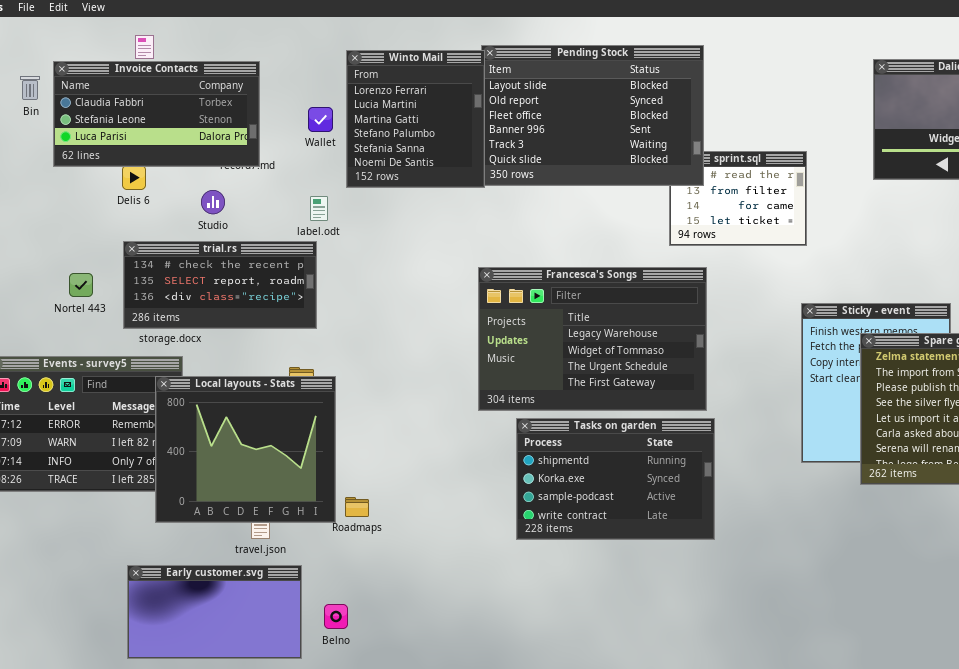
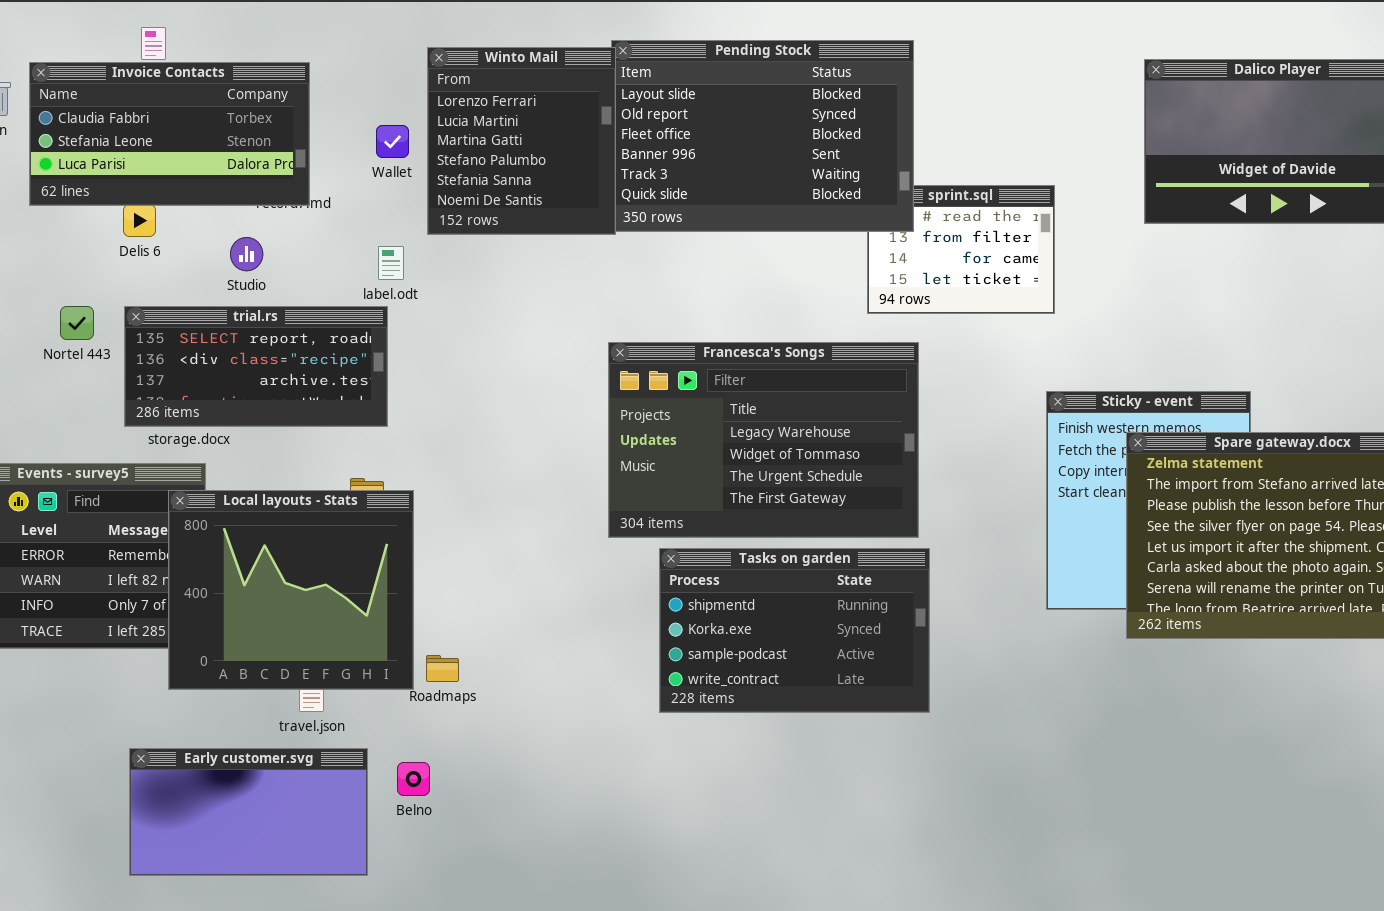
trial.rs: [123,241,317,329] -> [124,306,388,427], scrolled down 1 row
Nortel 443: [69,273,93,297] -> [60,306,94,340], moved
Belno: [324,604,348,629] -> [397,762,430,796], moved

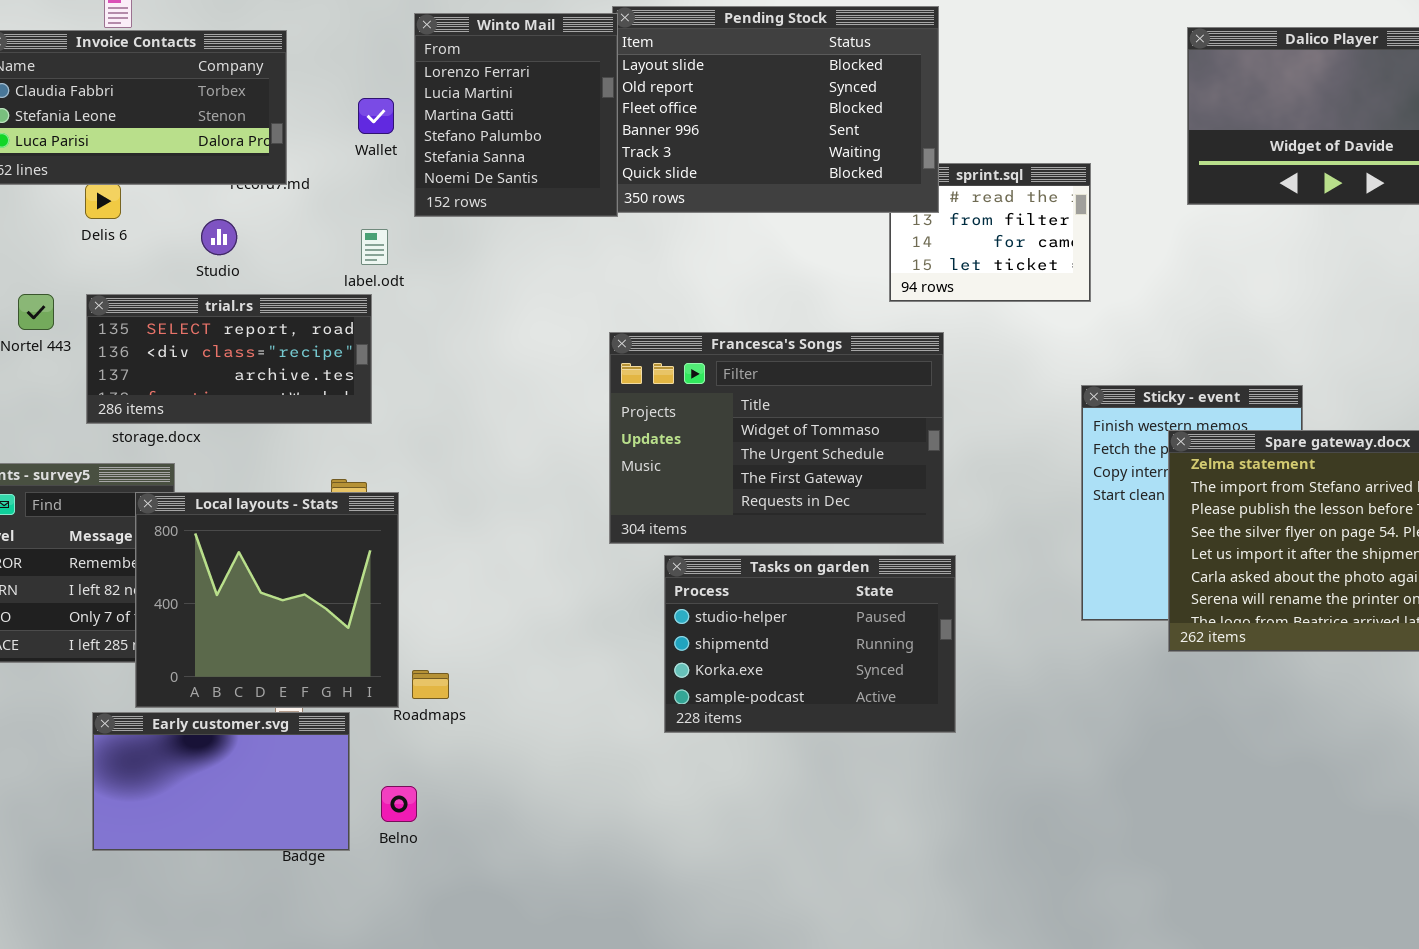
Francesca's Songs: [608,342,919,538] -> [609,332,944,544], scrolled down 1 row
Tasks on garden: [659,548,930,713] -> [664,555,956,733], scrolled up 1 row
Early customer.svg: [129,748,368,876] -> [92,712,350,851], moved

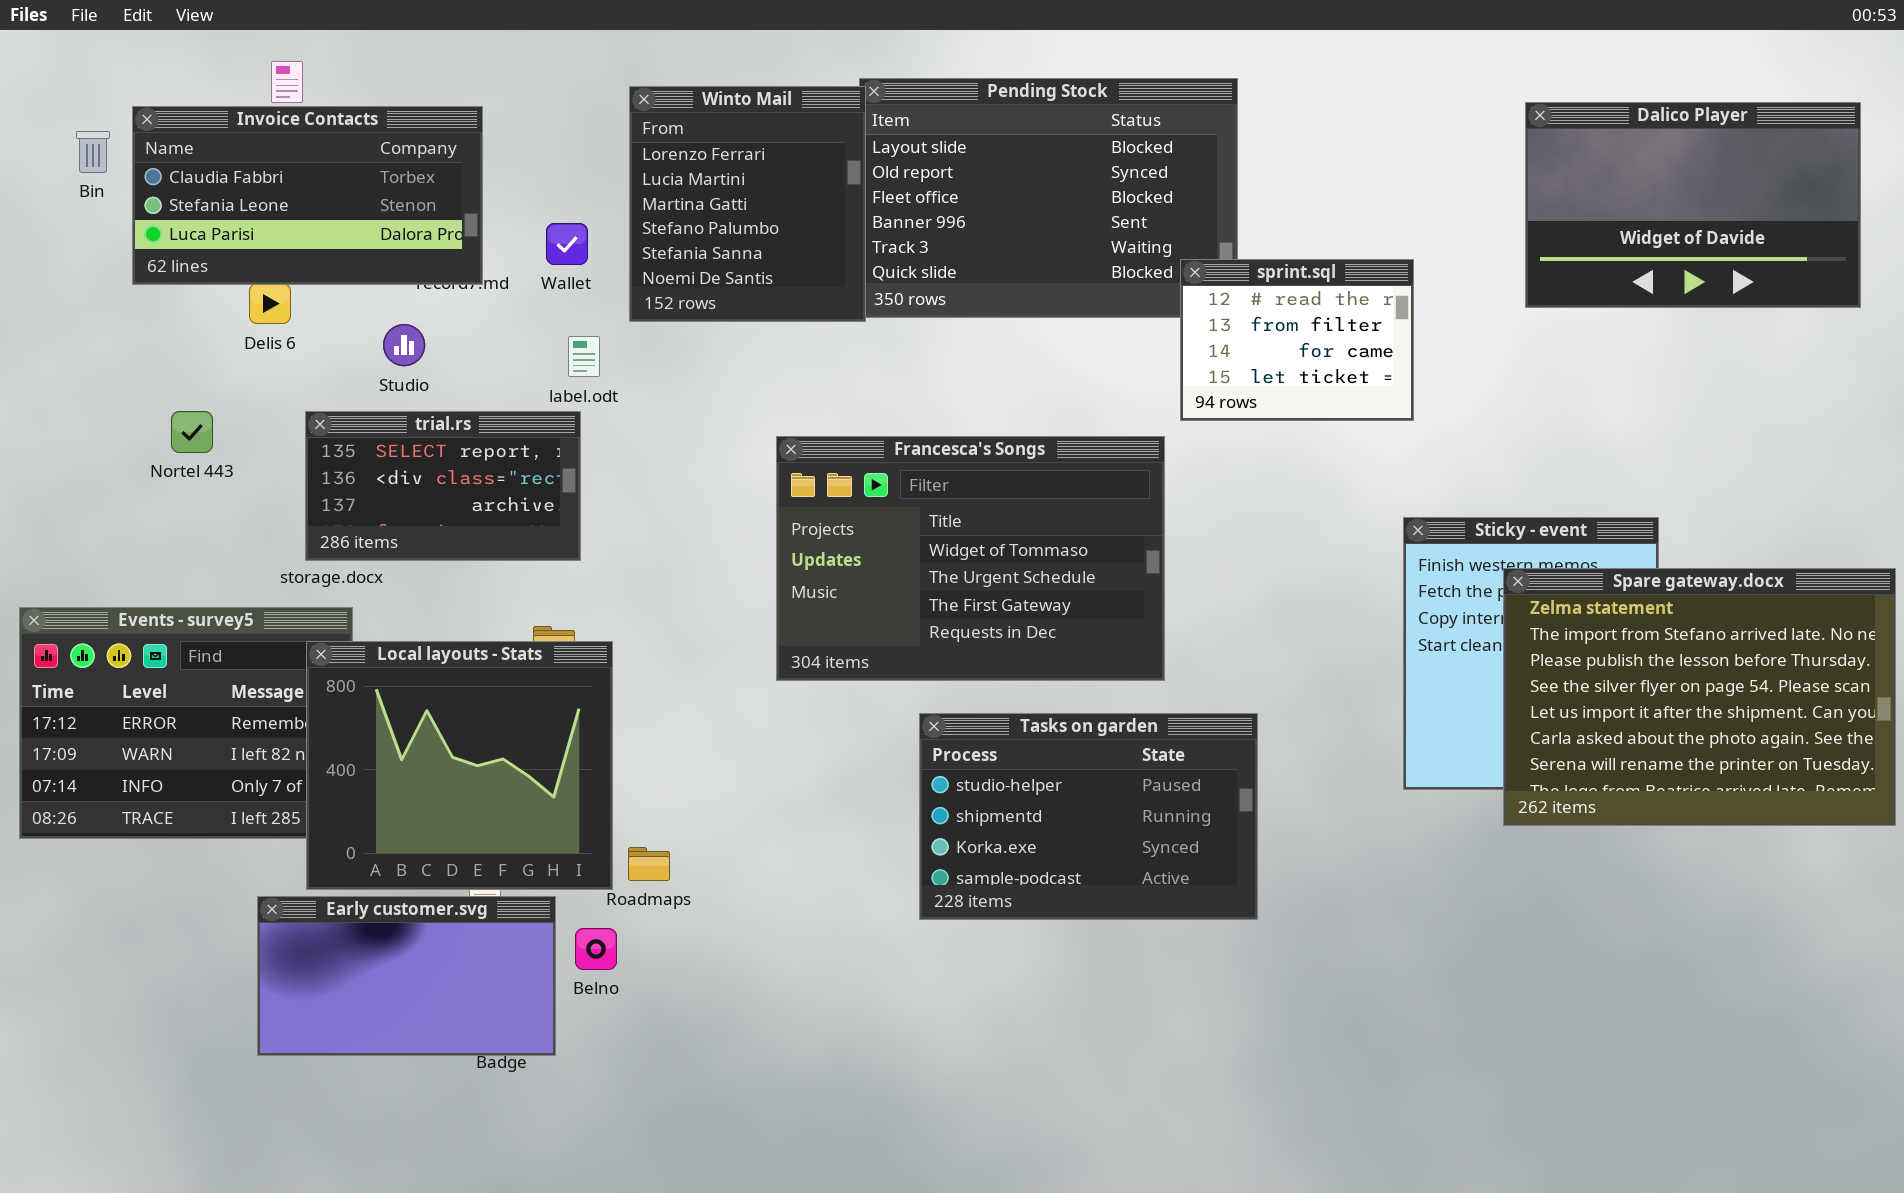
Wallet: [358,98,394,134] -> [546,223,588,265], moved
sprint.sql: [889,163,1091,302] -> [1180,259,1414,421], raised
trial.rs: [86,294,372,424] -> [305,411,581,561], resized
Francesca's Songs: [609,332,944,544] -> [776,436,1165,681], moved
Belno: [381,786,417,822] -> [575,928,617,970], moved

